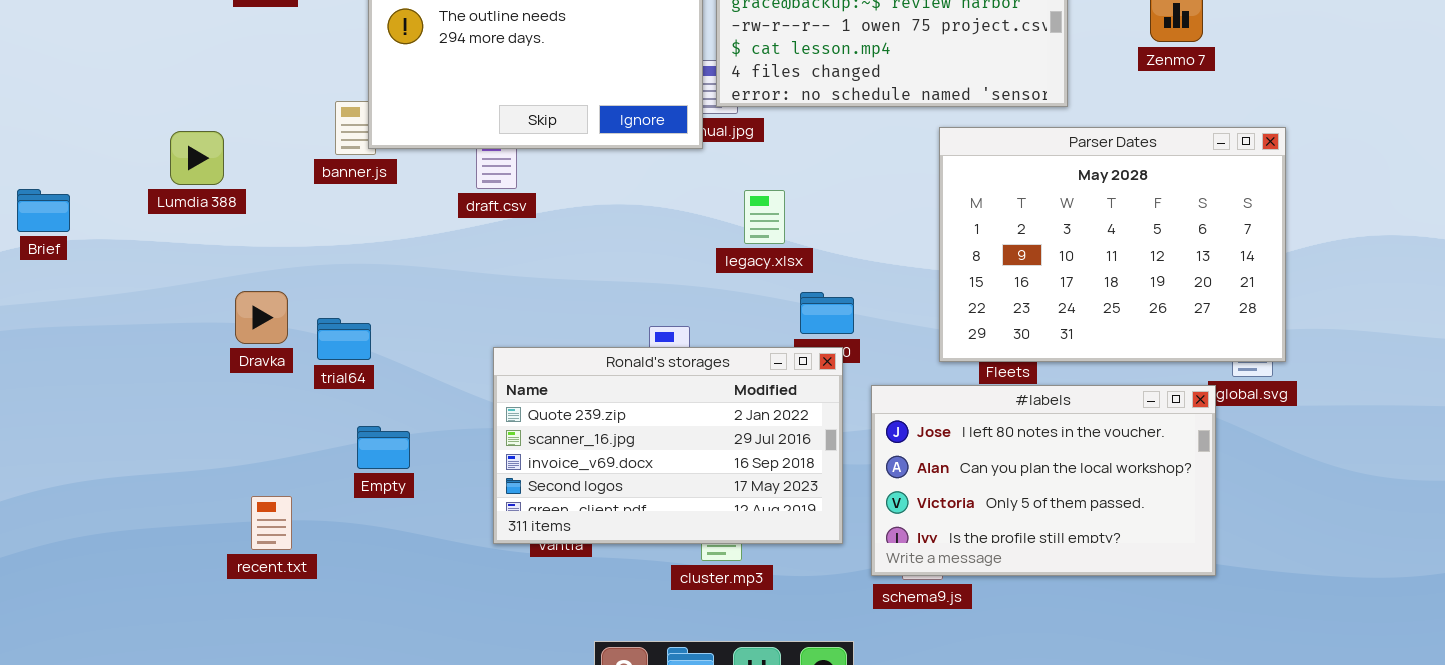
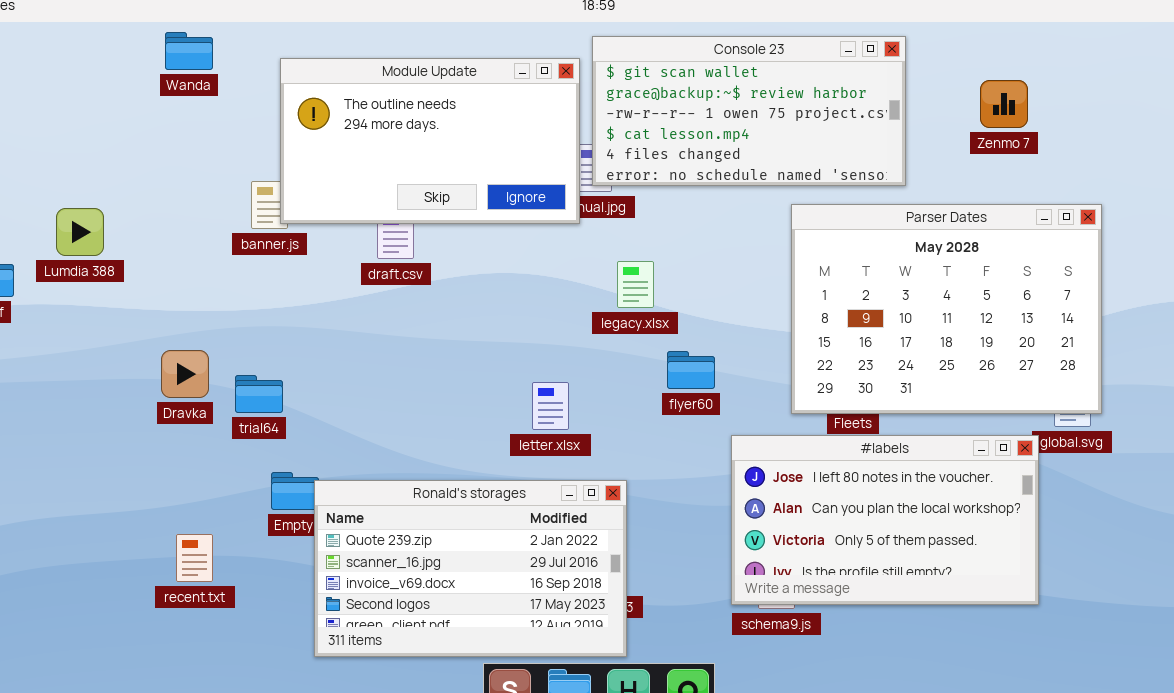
Lumdia 388: [170,131,224,185] -> [56,208,104,256], moved
Ronald's storages: [493,347,843,544] -> [314,480,627,657], moved

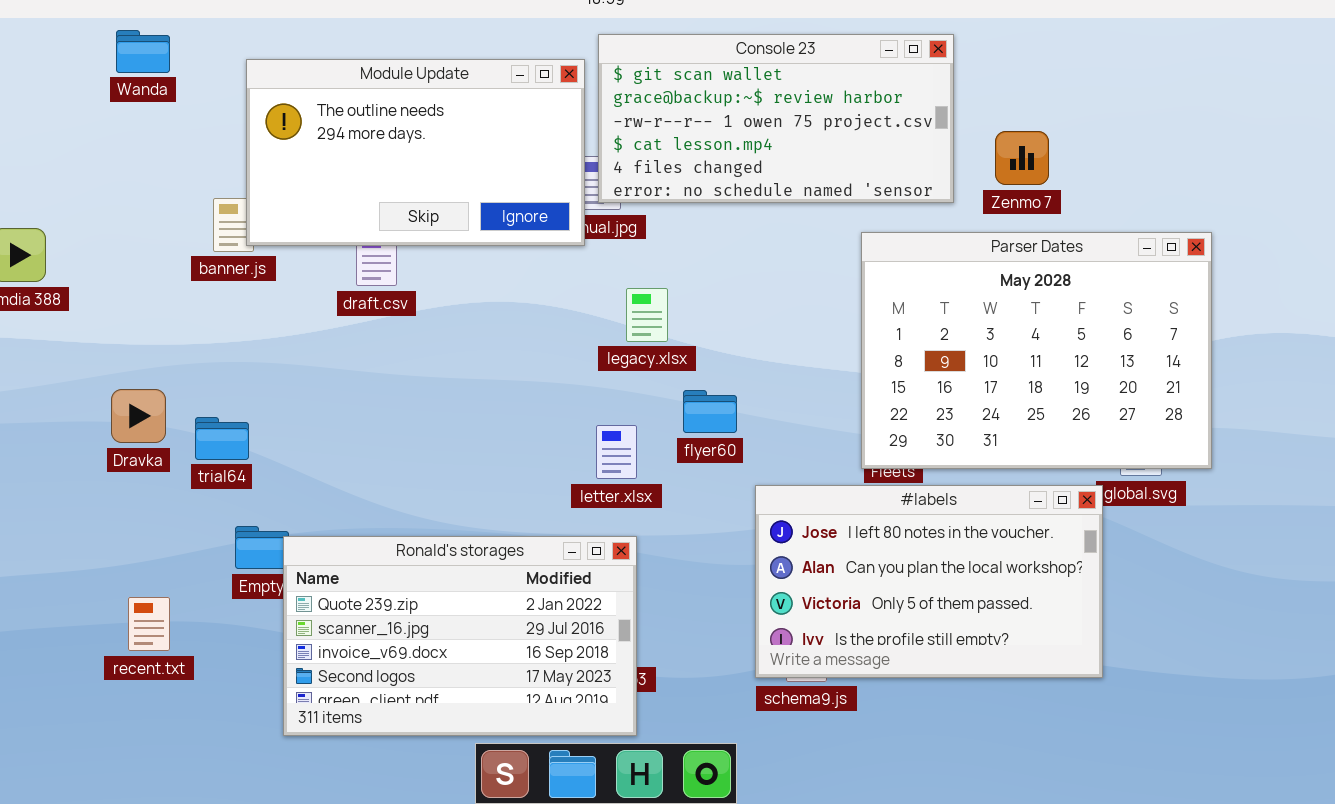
Zenmo 7: [980,80,1028,128] -> [995,131,1049,185], moved
Parser Dates: [791,204,1102,414] -> [861,232,1212,469], moved
letter.xlsx: [532,382,569,430] -> [596,425,637,479], moved

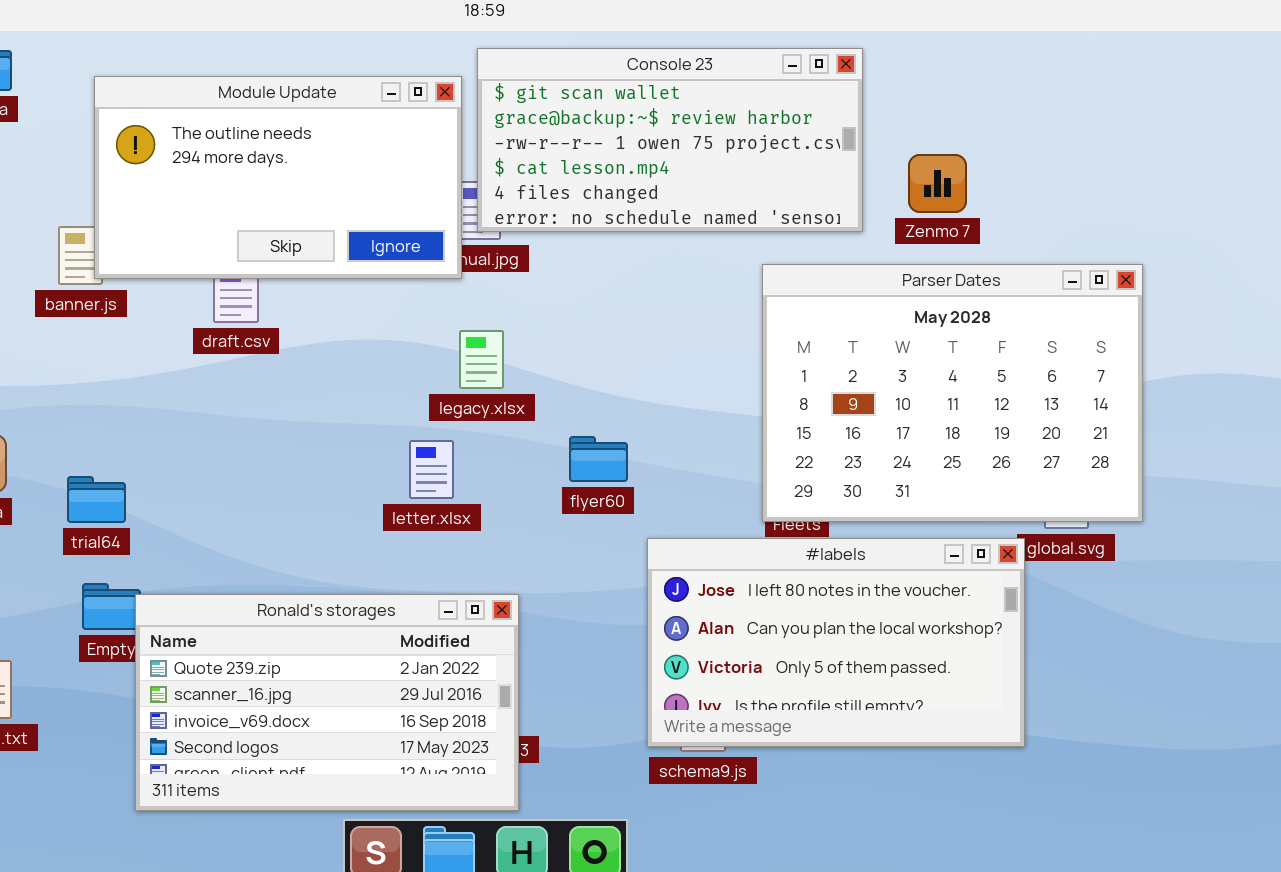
legacy.xlsx: [626,288,668,342] -> [459,330,504,389], moved
trial64: [195,417,249,460] -> [67,476,126,523], moved
letter.xlsx: [596,425,637,479] -> [409,440,454,499], moved

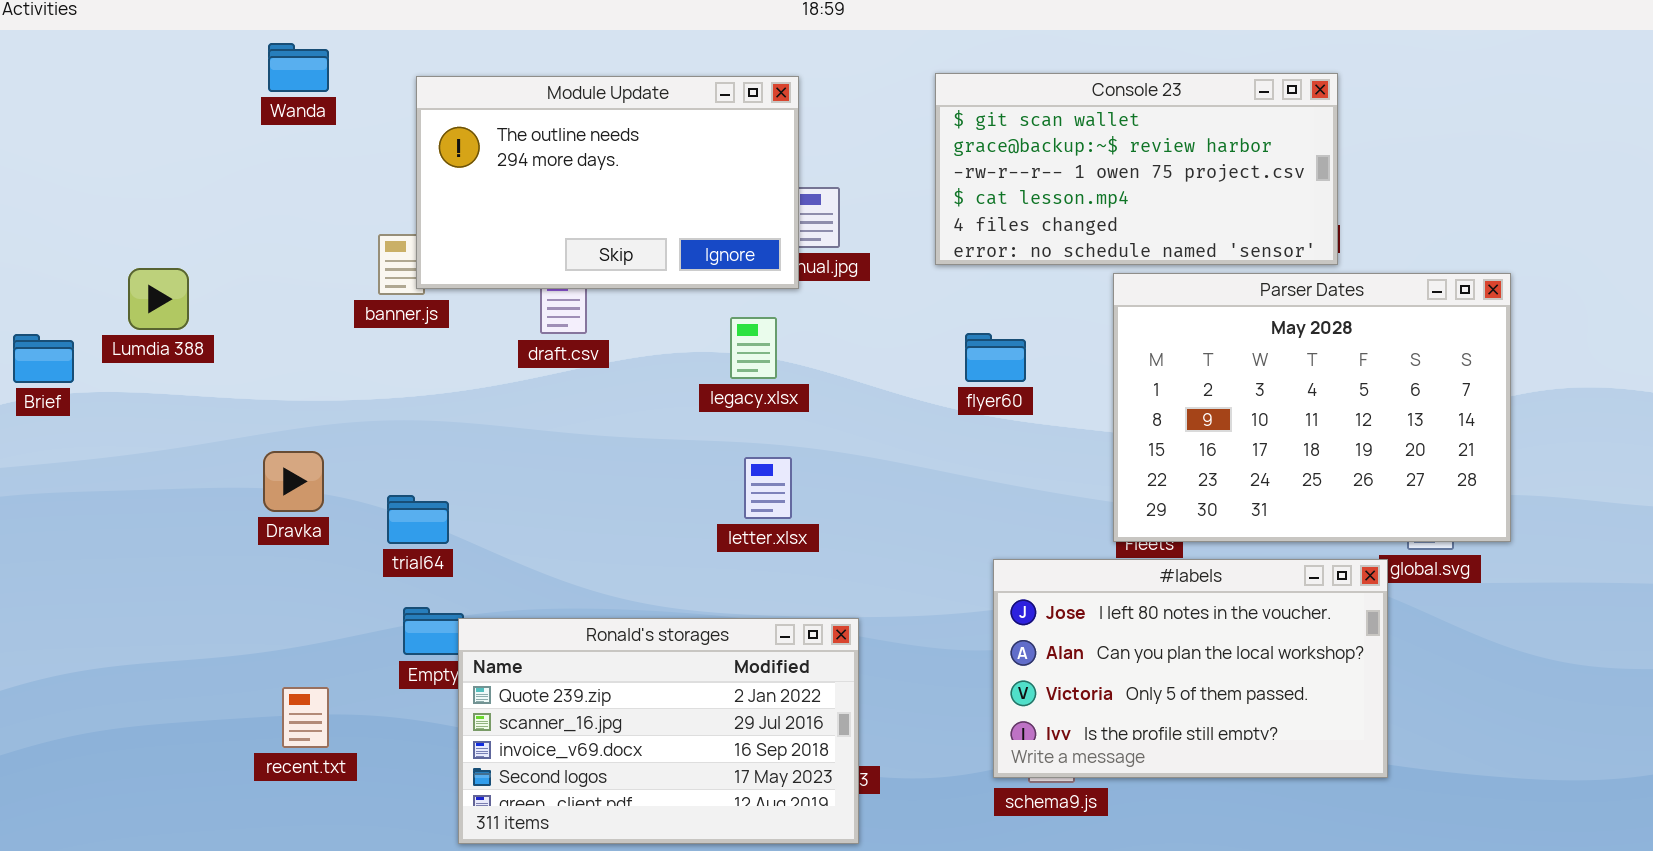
Console 23: [477,48,863,232] -> [935,73,1338,265], moved
legacy.xlsx: [459,330,504,389] -> [730,317,777,379], moved
flyer60: [569,436,628,482] -> [965,333,1026,382], moved

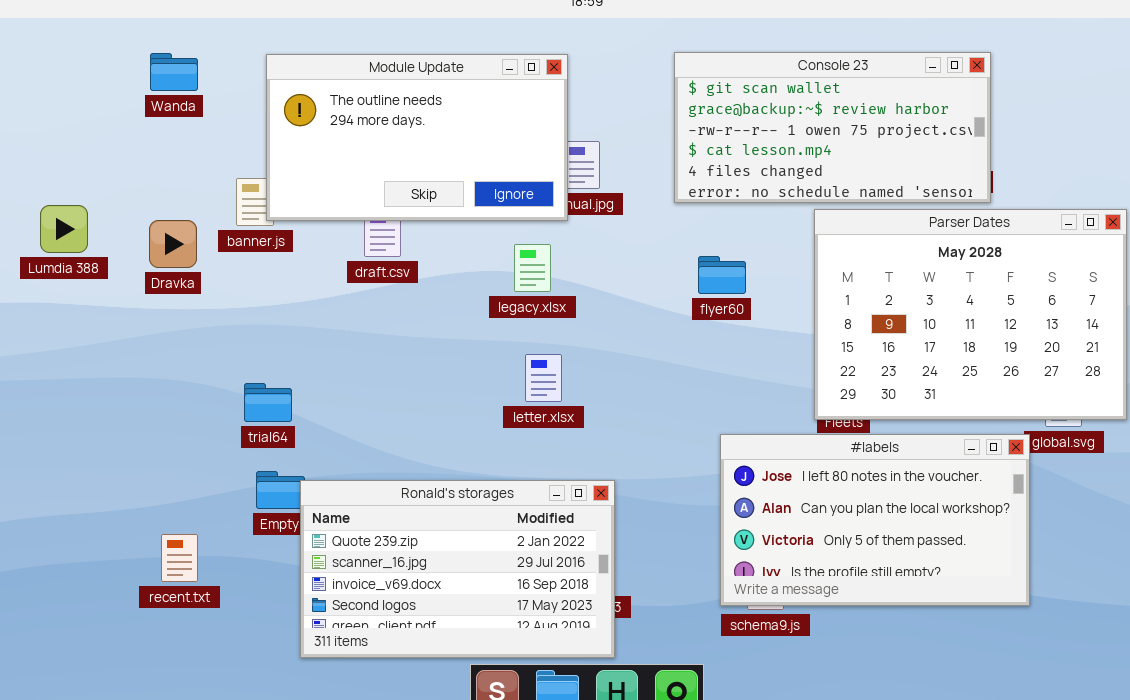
Wanda: [268,43,329,92] -> [150,53,198,91], moved
Dravka: [263,451,324,512] -> [149,220,197,268], moved

